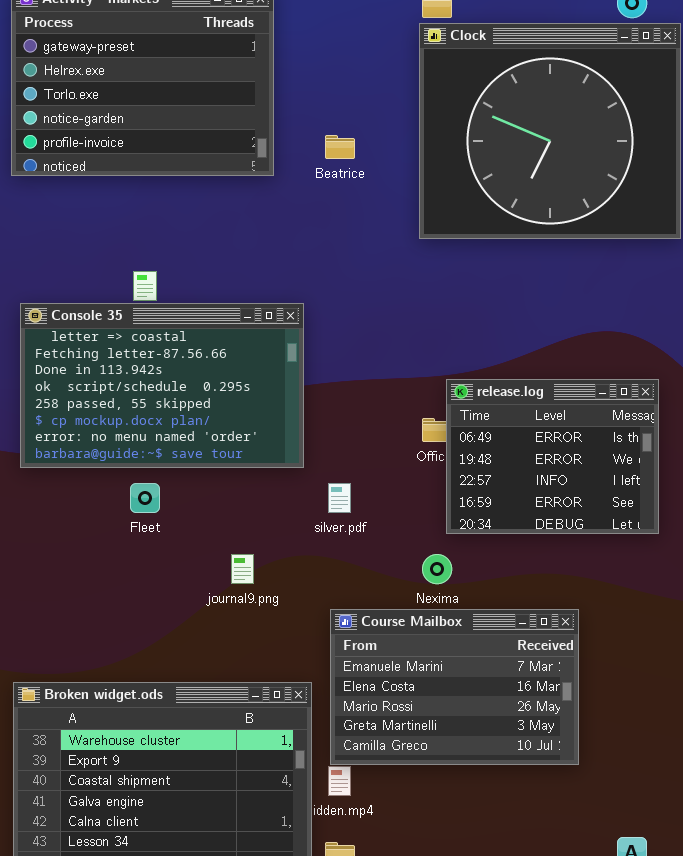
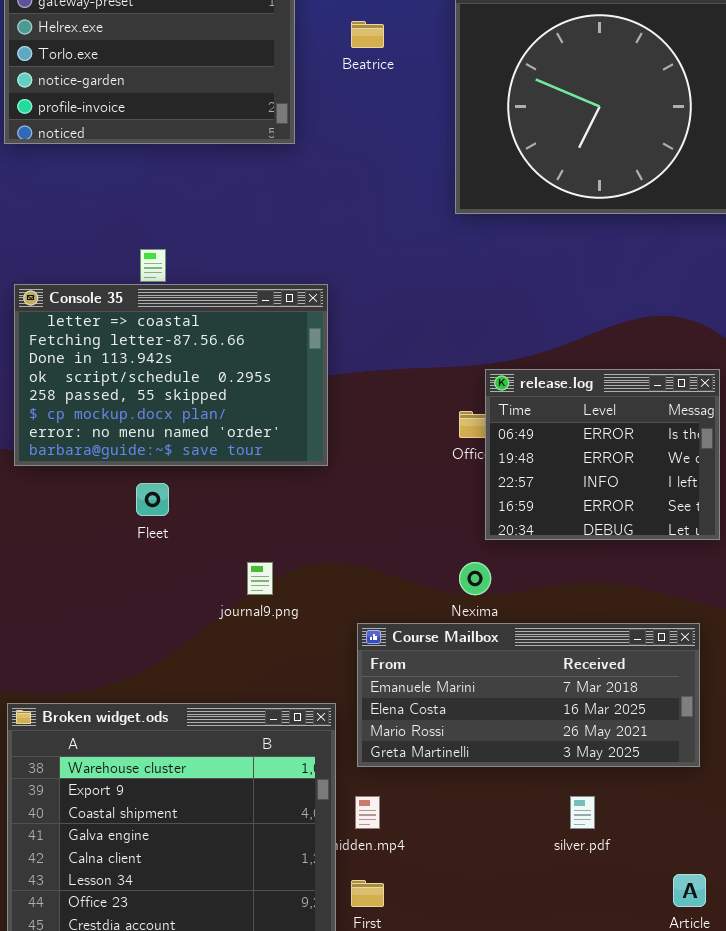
Beatrice: [325,135,355,159] -> [351,21,384,48], moved
silver.pdf: [328,483,351,513] -> [570,796,595,829], moved
Course Mailbox: [330,609,579,765] -> [357,623,700,767], resized

